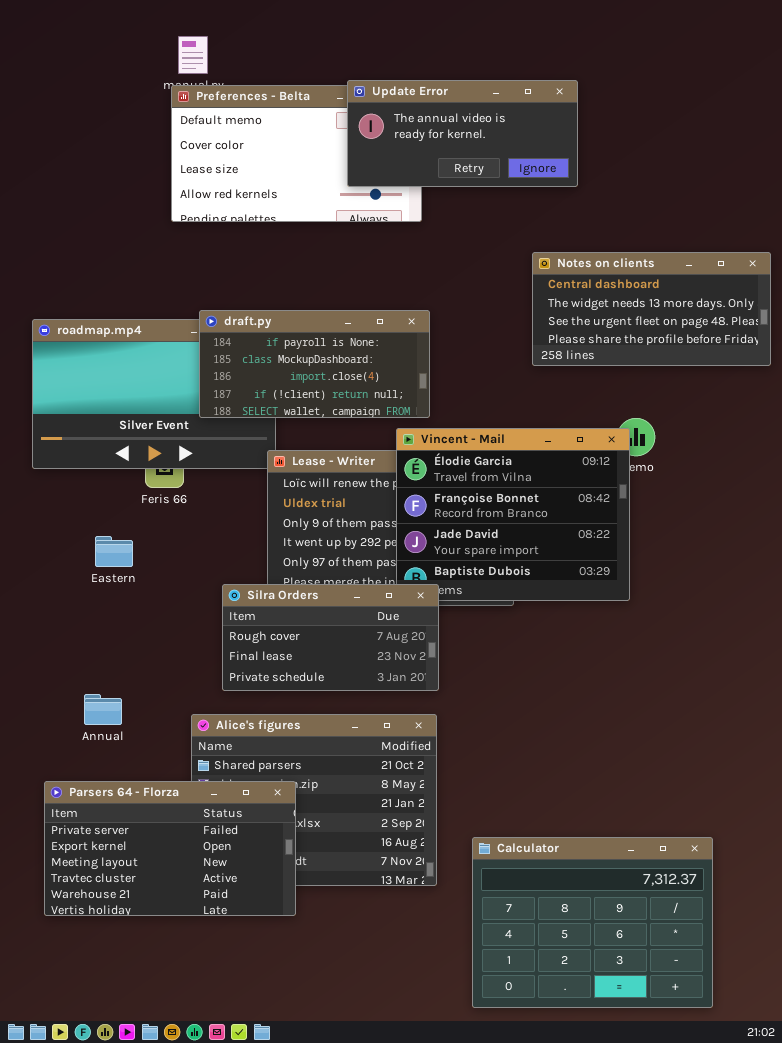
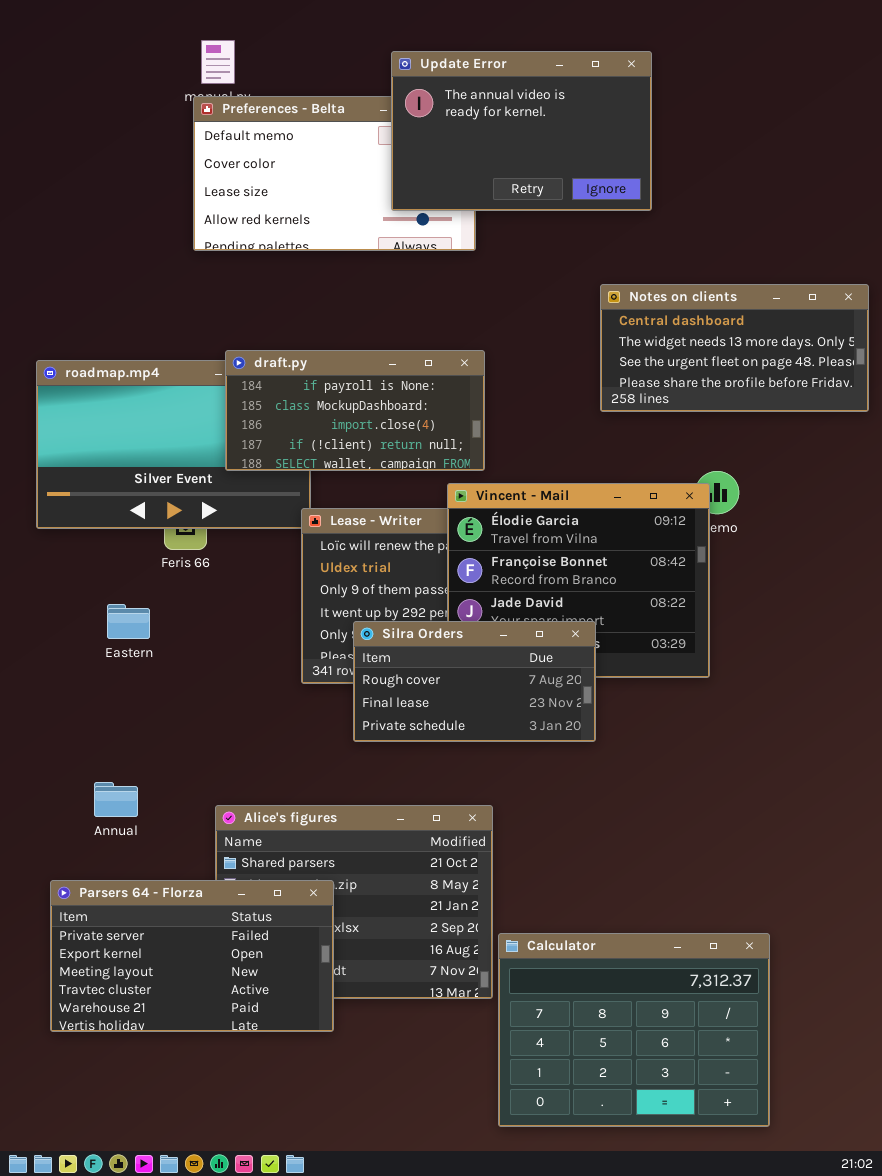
Update Error: [347,80,578,187] -> [391,51,652,211], resized
Silra Orders: [222,584,439,691] -> [353,621,596,742], moved
Calculator: [472,837,713,1008] -> [498,933,770,1127], moved

